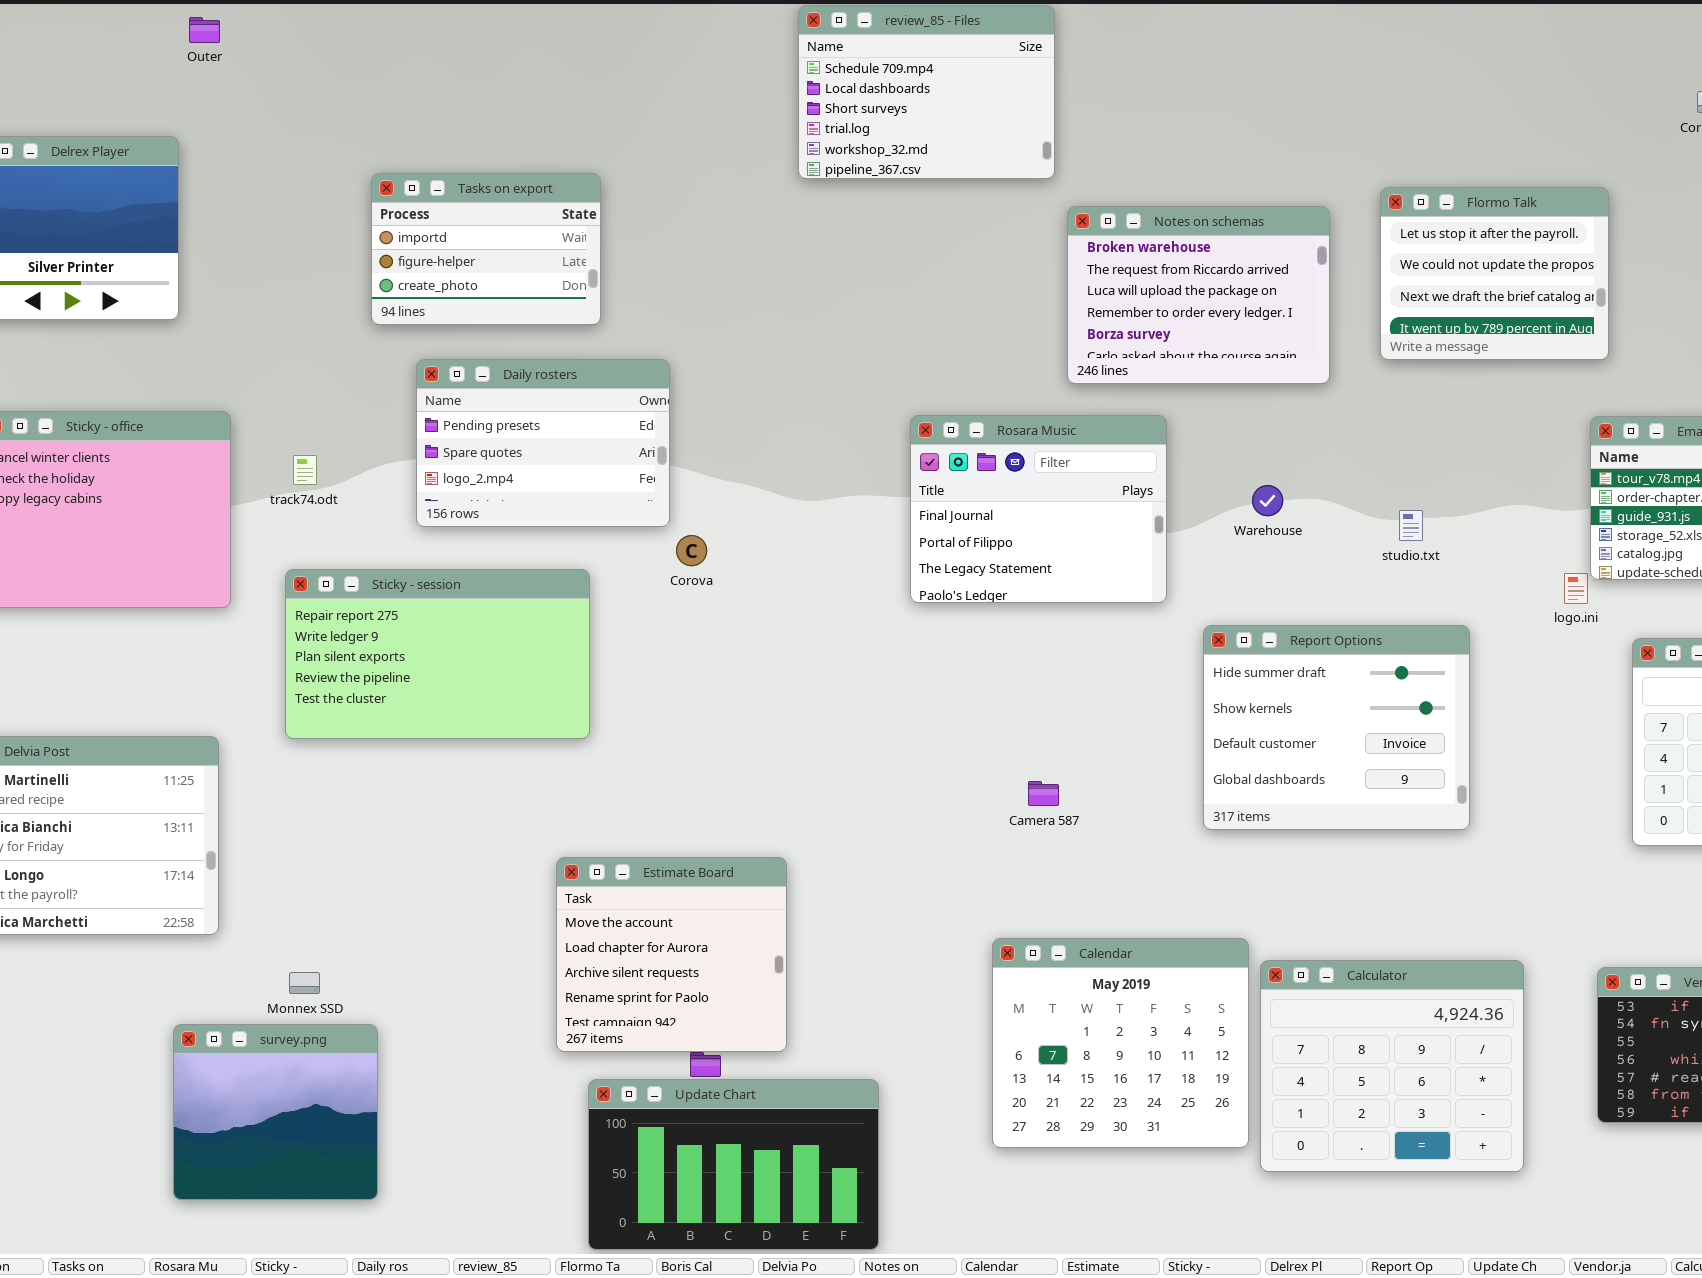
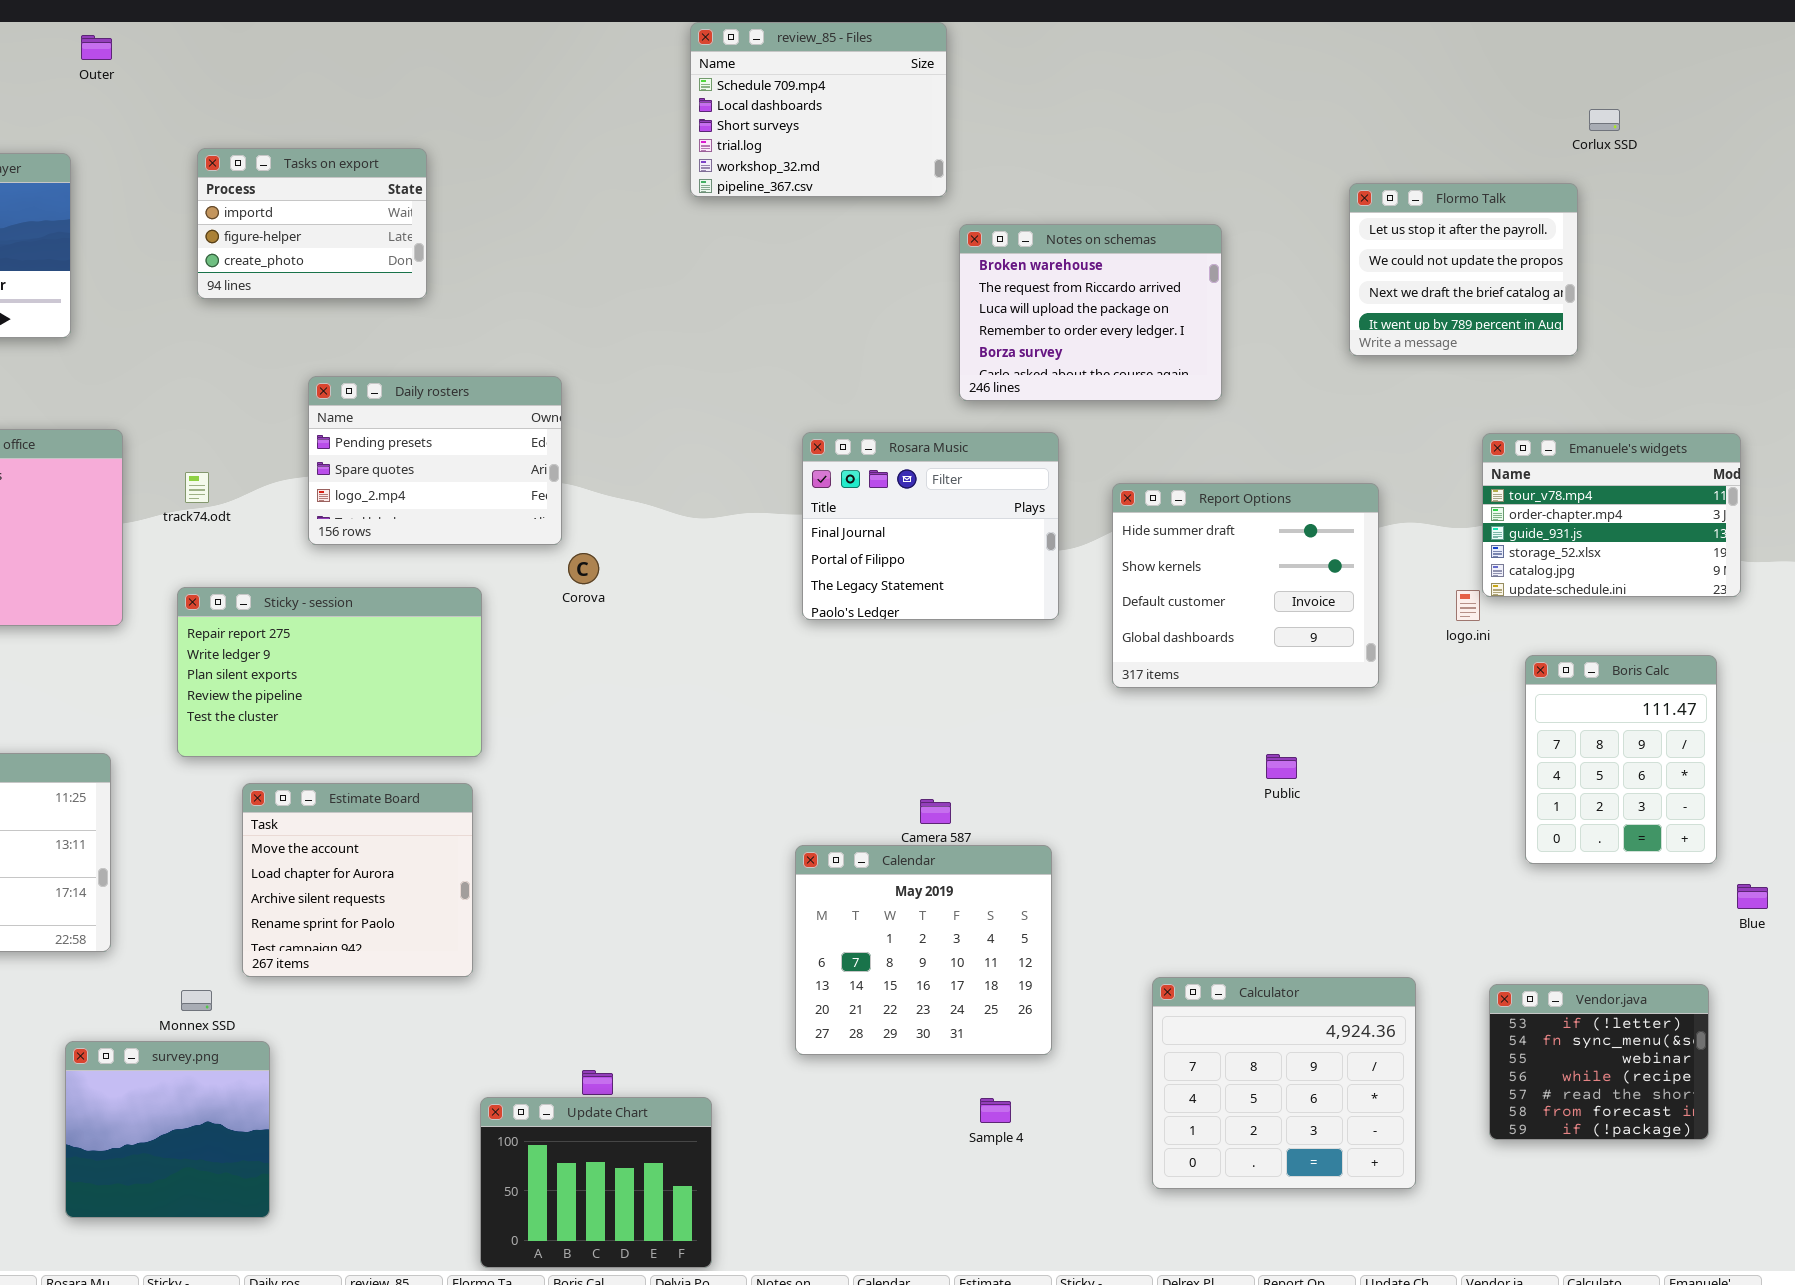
Tasks on export: [371,173,601,325] -> [197,148,427,299], moved
Flormo Talk: [1380,187,1609,360] -> [1349,183,1578,356], moved
Report Options: [1203,625,1470,830] -> [1112,483,1379,688], moved
Estimate Board: [556,857,787,1052] -> [242,783,473,977], moved
Calendar: [992,938,1249,1148] -> [795,845,1052,1055], moved
Update Chart: [588,1079,879,1250] -> [480,1097,712,1268], resized

